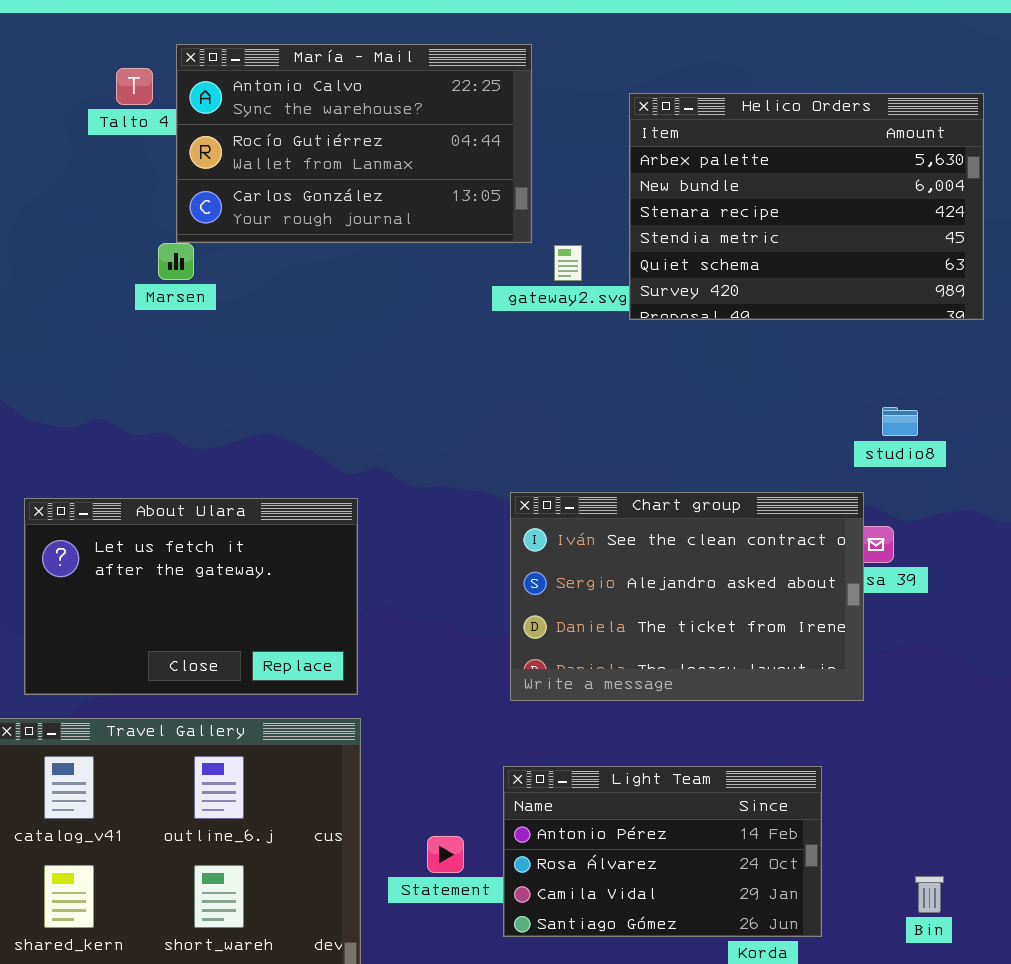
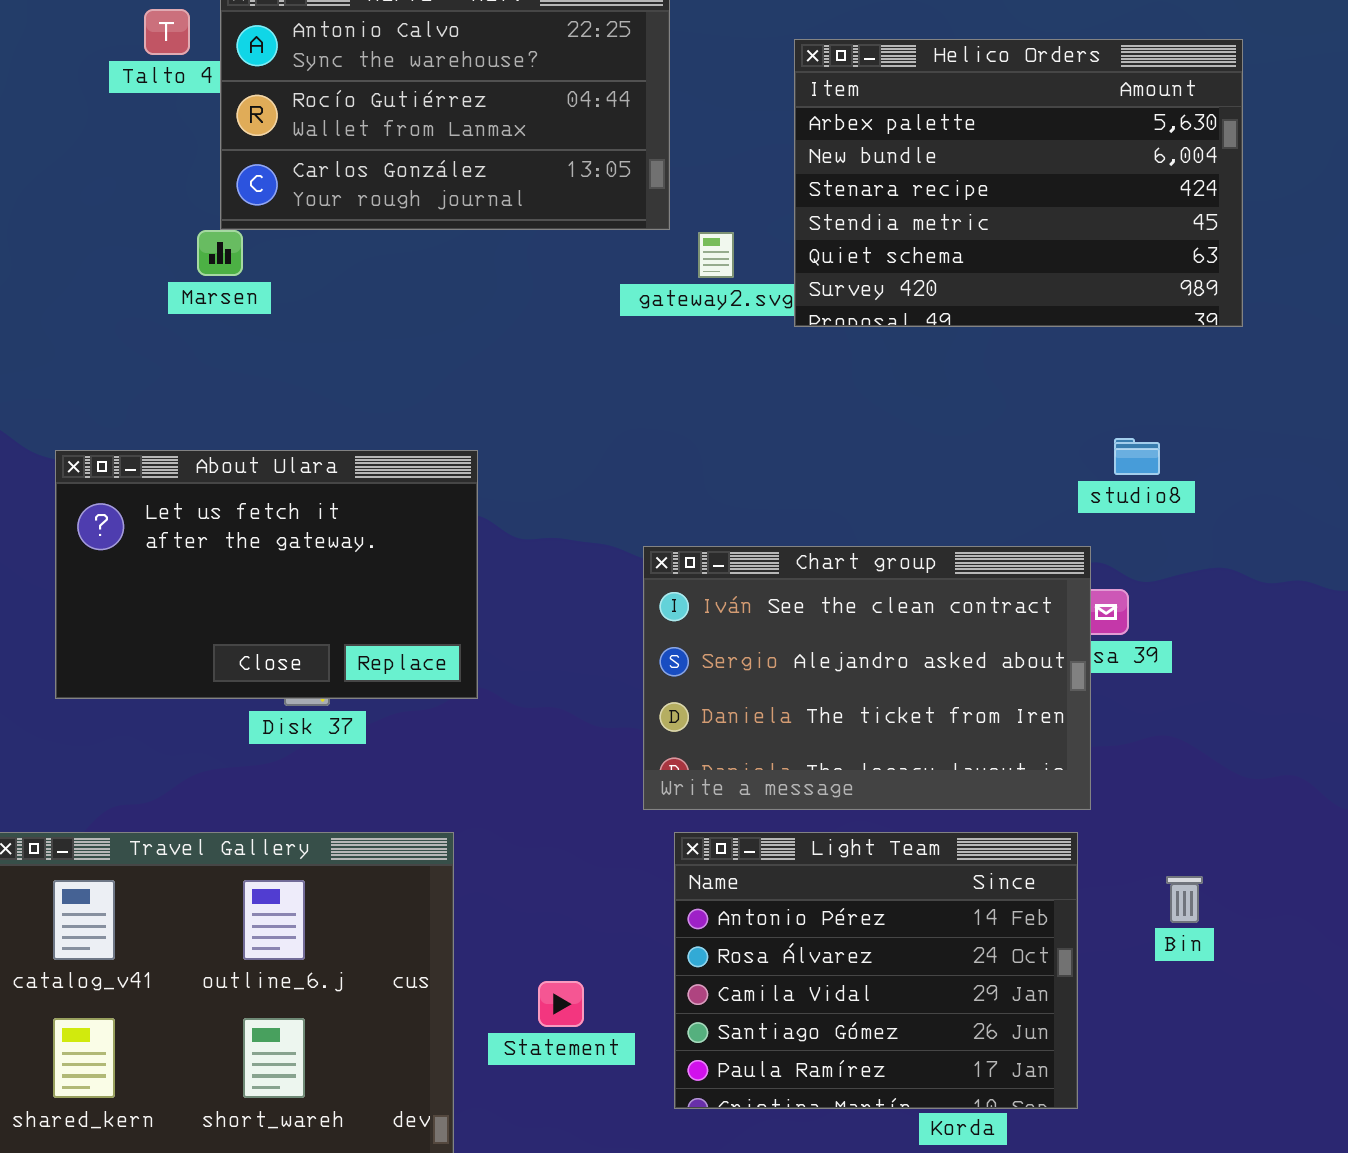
About Ulara: [24,498,358,695] -> [55,450,478,699], moved
Light Team: [503,766,822,937] -> [674,832,1078,1109], moved, resized
Bin: [915,876,944,913] -> [1166,876,1203,923], moved

